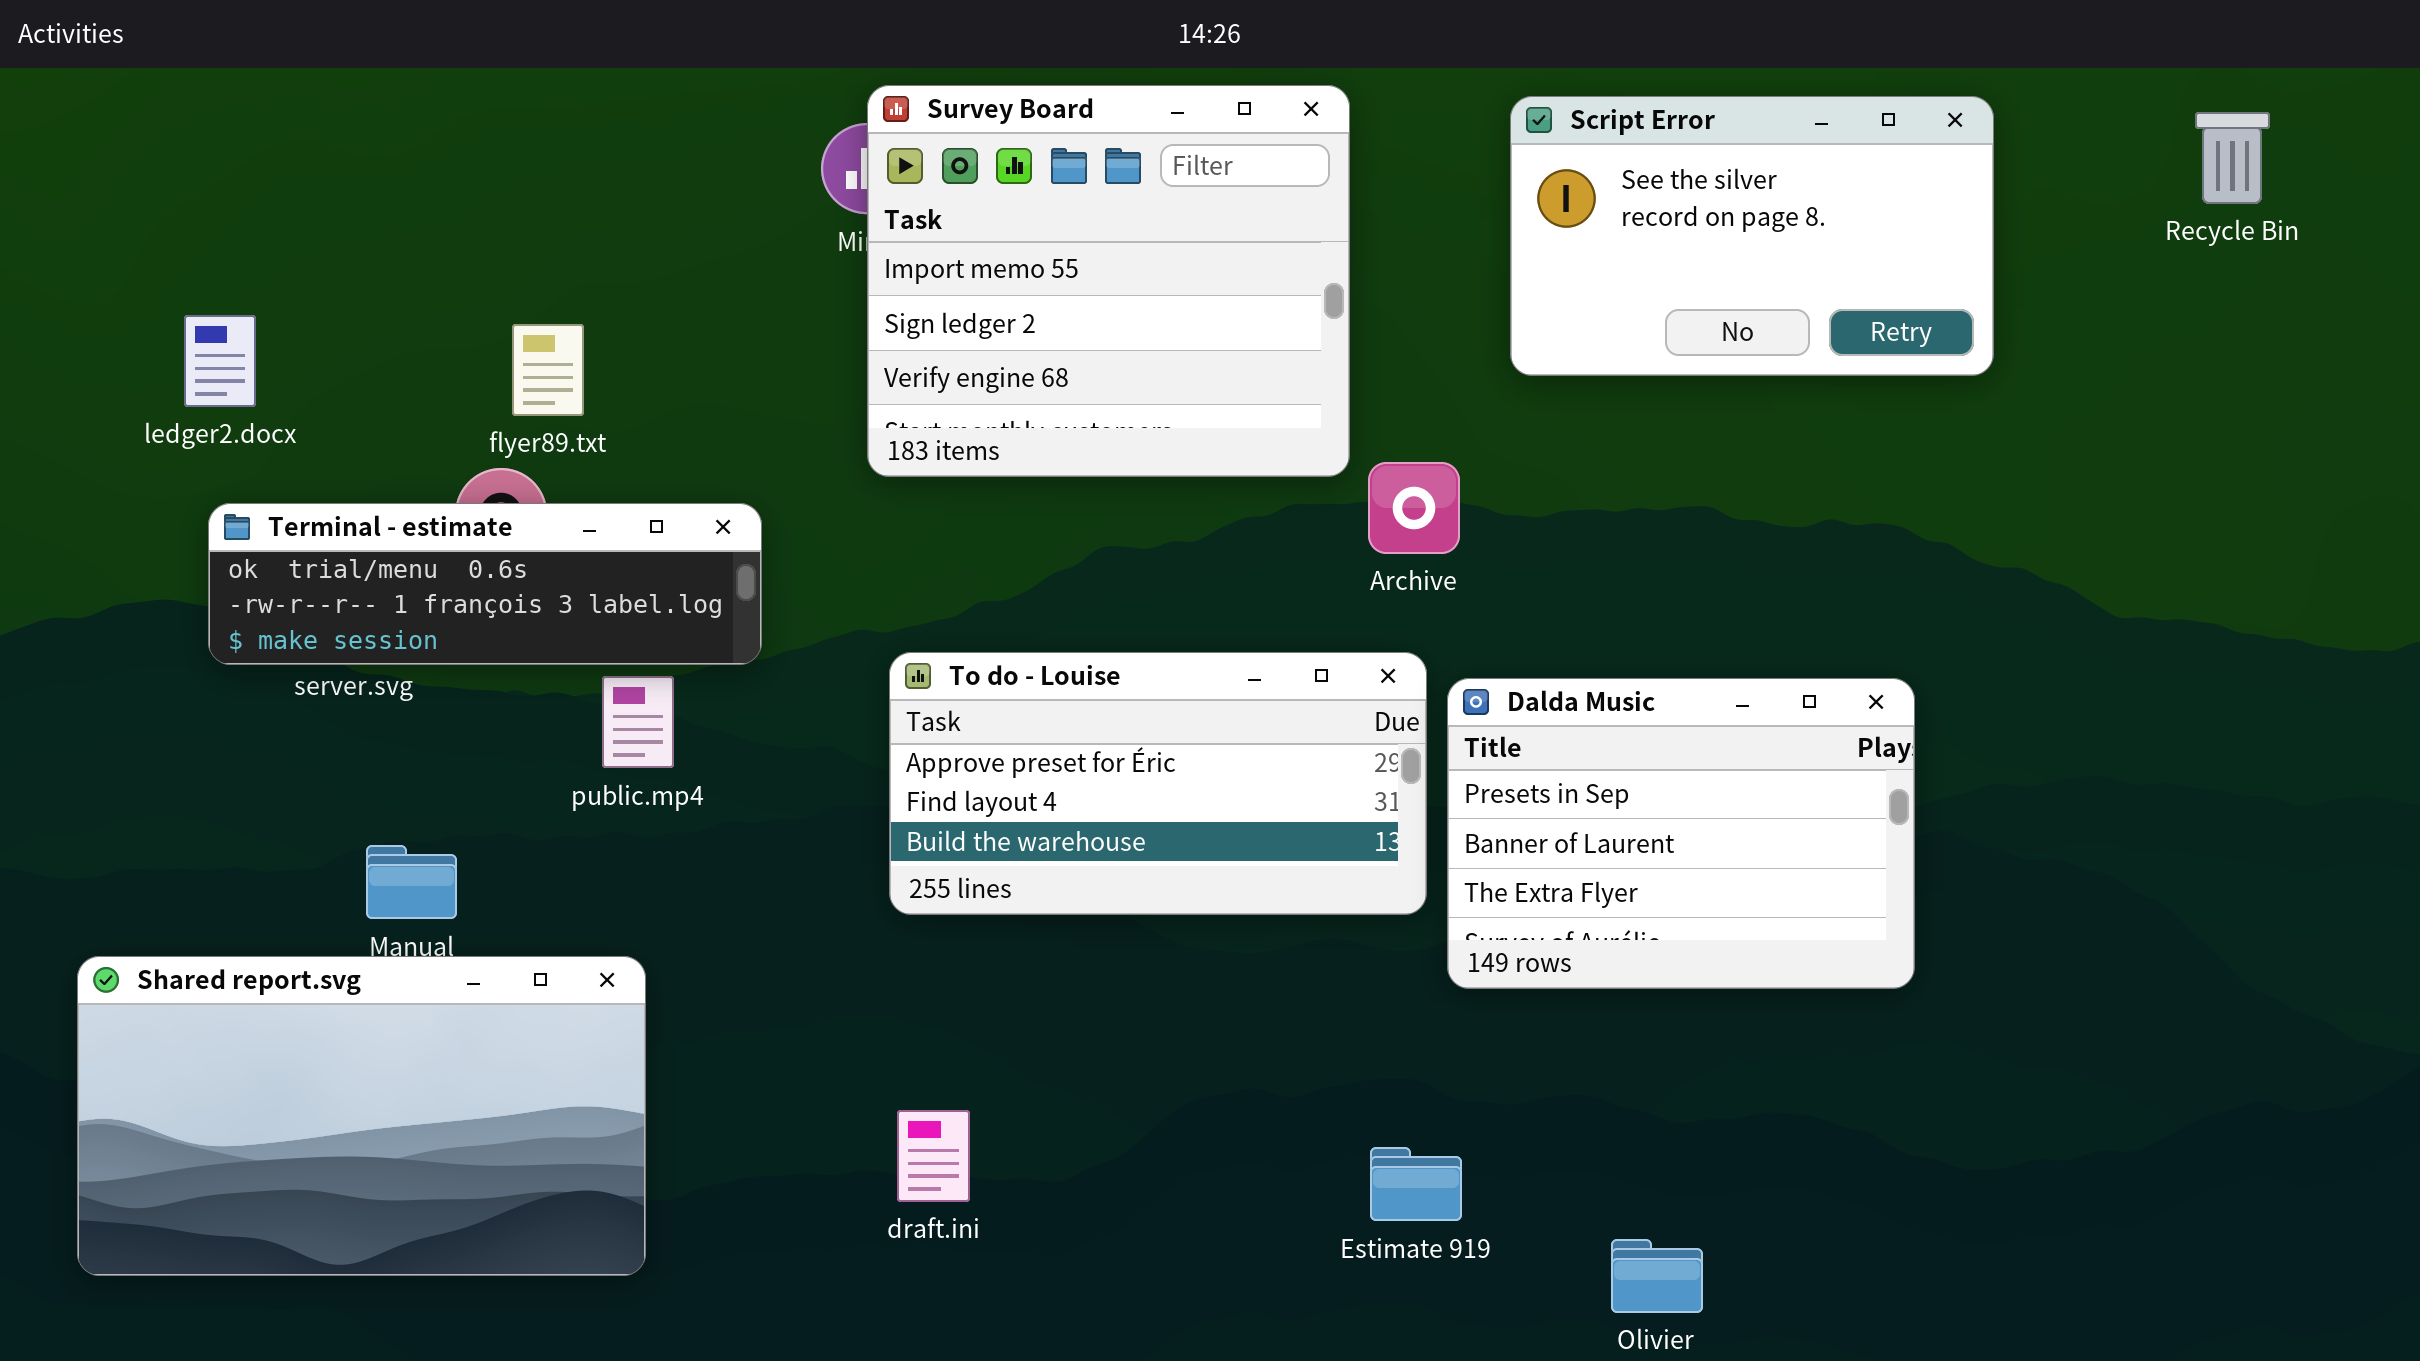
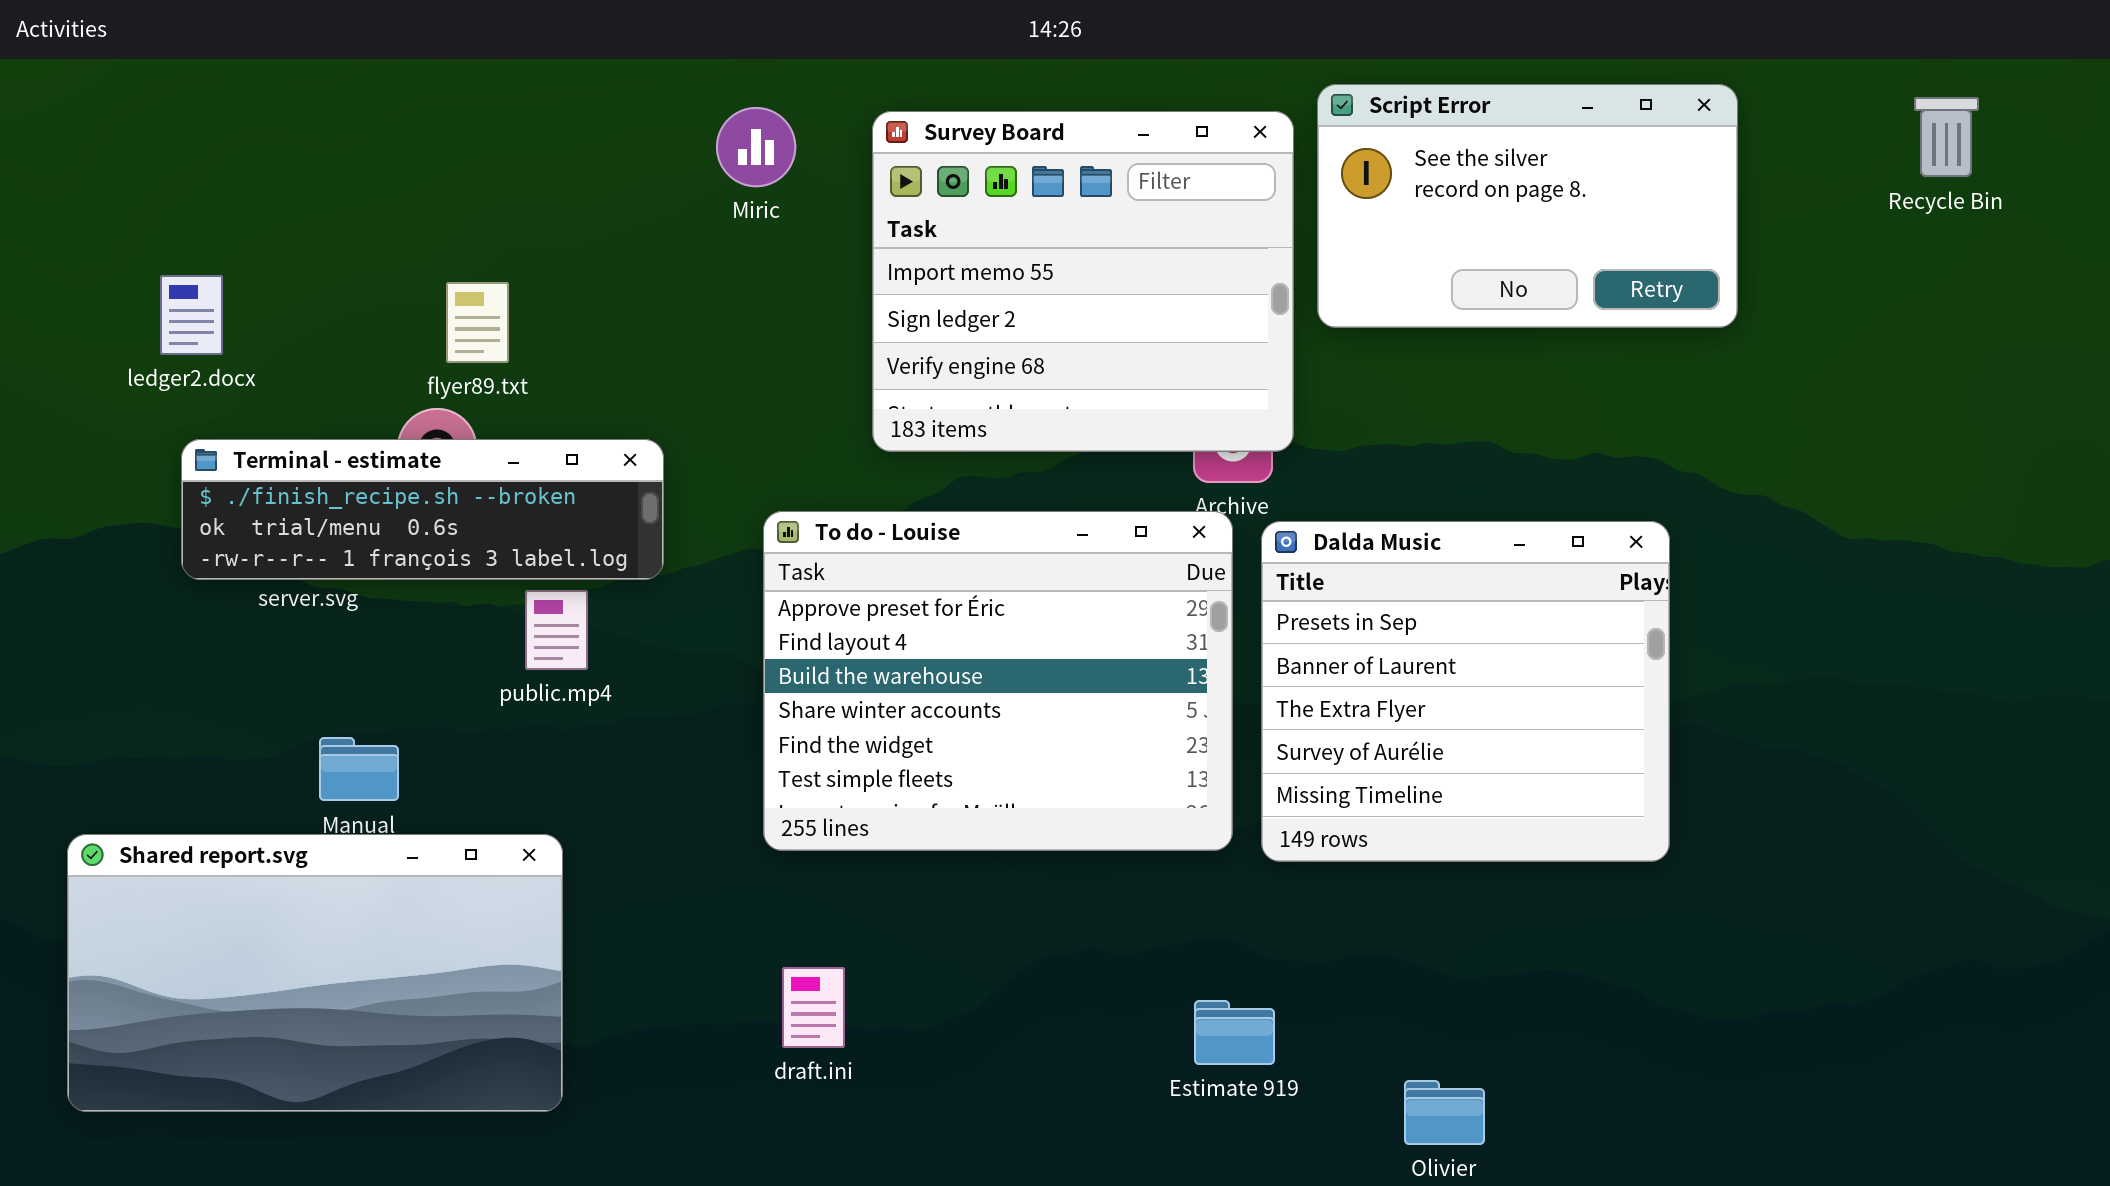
Survey Board: [867,85,1350,477] -> [872,111,1294,452], moved
Terminal - estimate: [208,503,762,665] -> [181,439,664,580], scrolled up 1 row
To do - Louise: [889,652,1427,915] -> [763,511,1233,851], moved, resized
Dalda Music: [1447,678,1915,989] -> [1261,521,1670,862], resized

